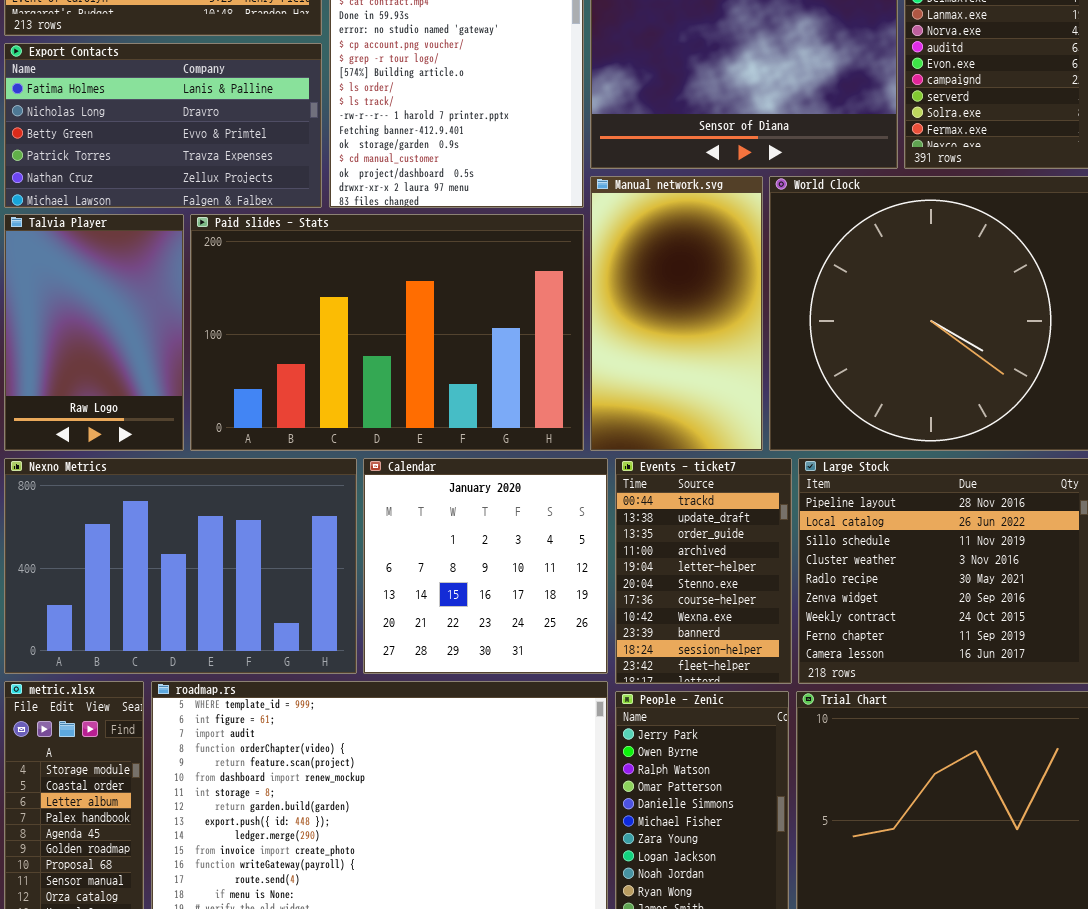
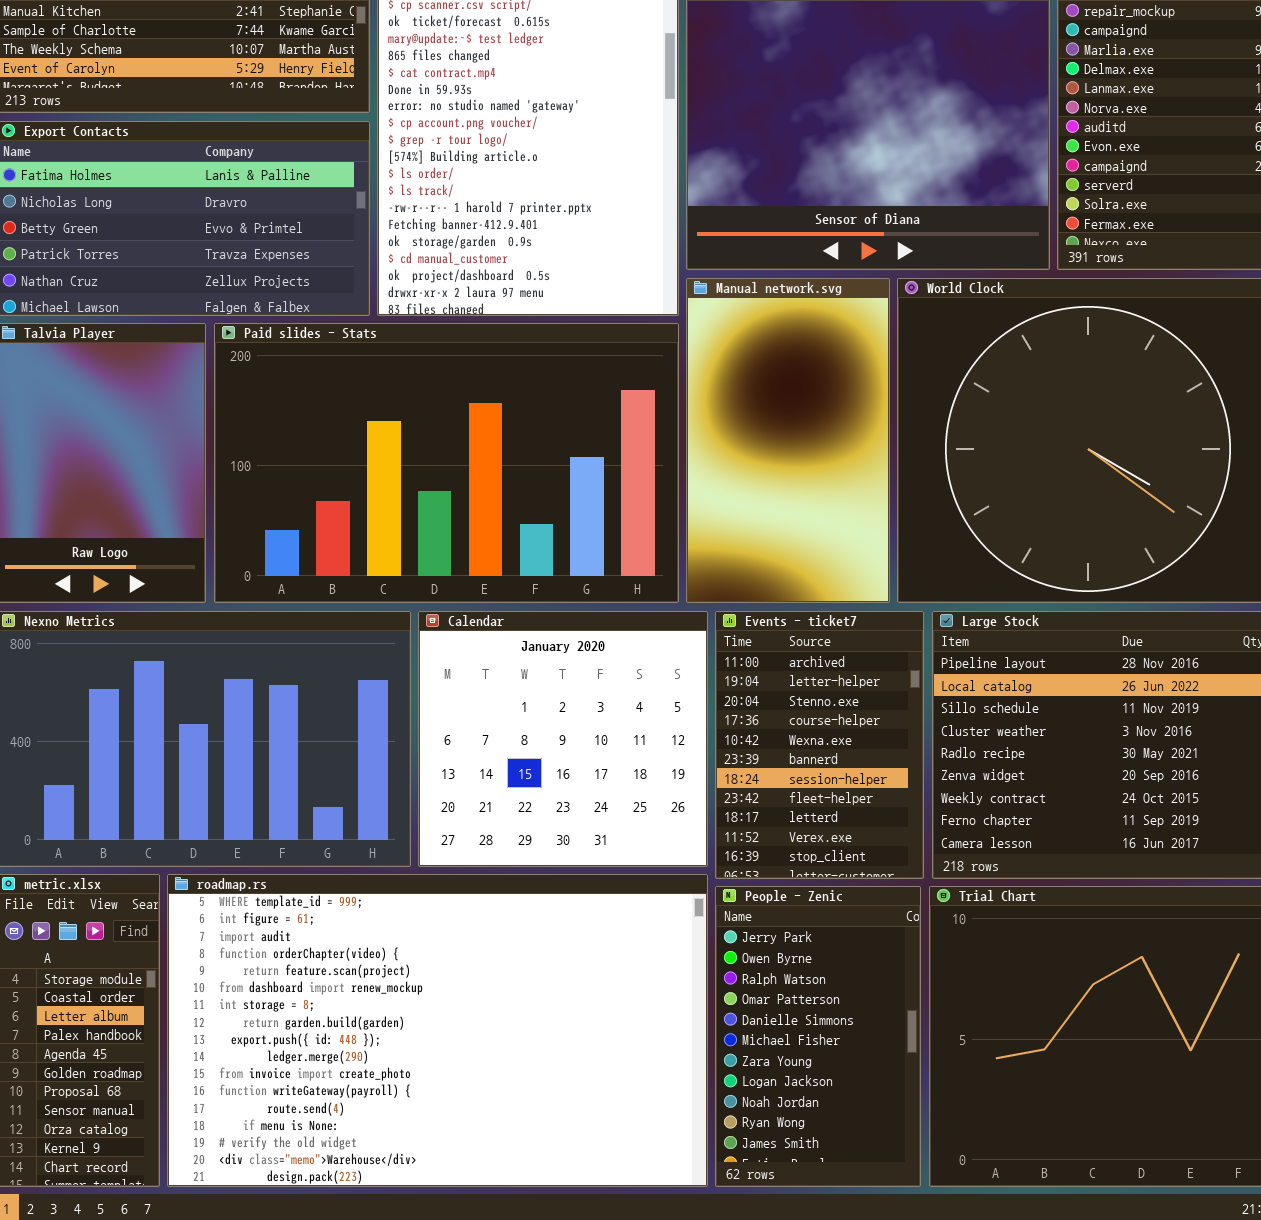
Events - ticket7: [615,458,792,684] -> [715,611,924,879], scrolled down 3 rows

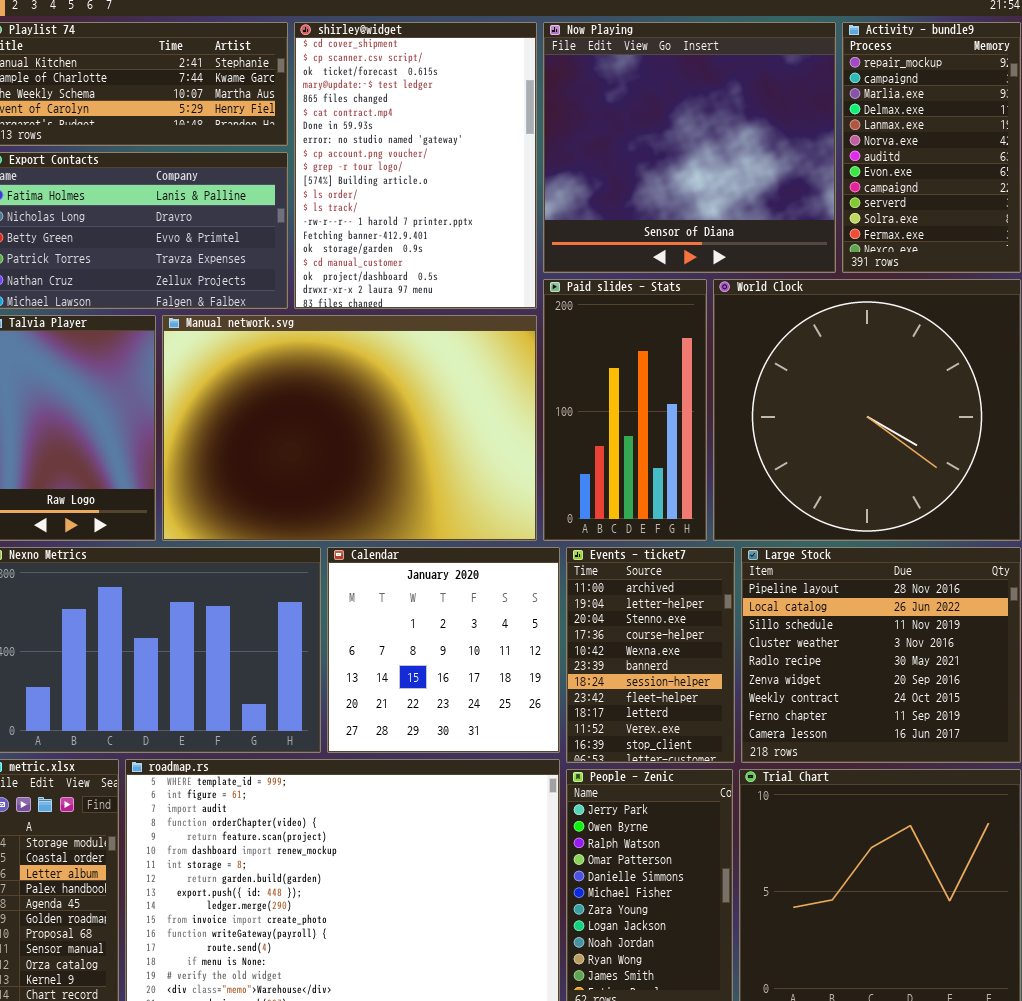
Manual network.svg: [686,278,890,603] -> [162,315,537,541], moved, resized
Paid slides - Stats: [214,323,679,603] -> [543,279,707,541], moved, resized

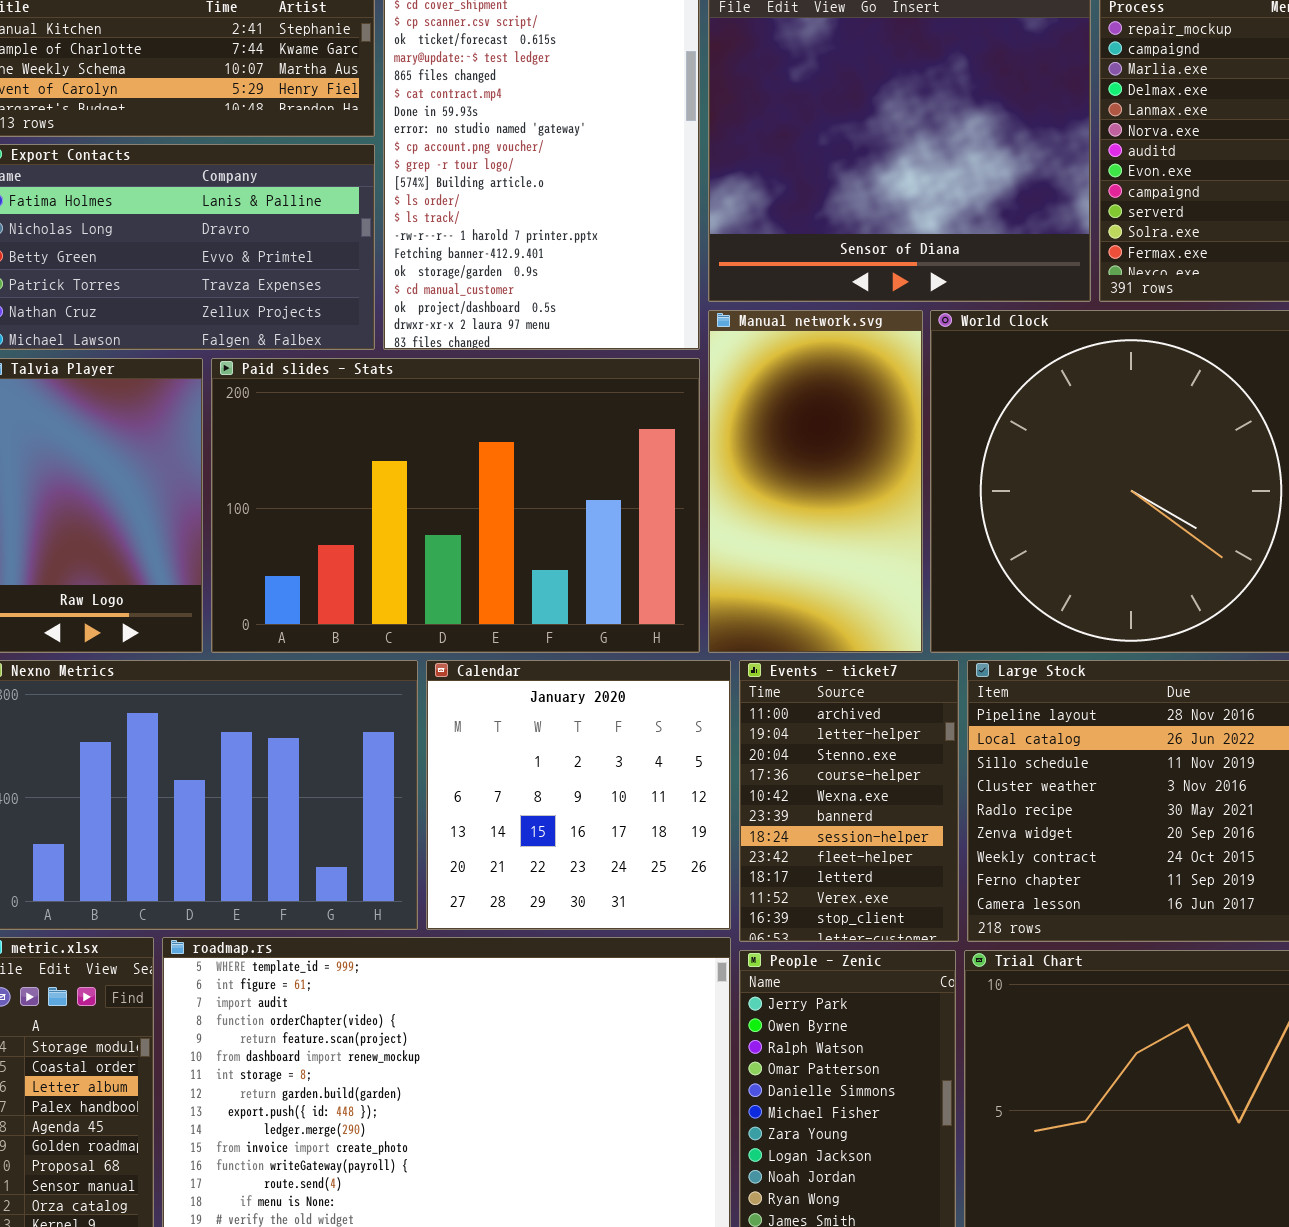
Paid slides - Stats: [543,279,707,541] -> [211,358,700,653], moved, resized
Manual network.svg: [162,315,537,541] -> [708,310,923,653], moved, resized

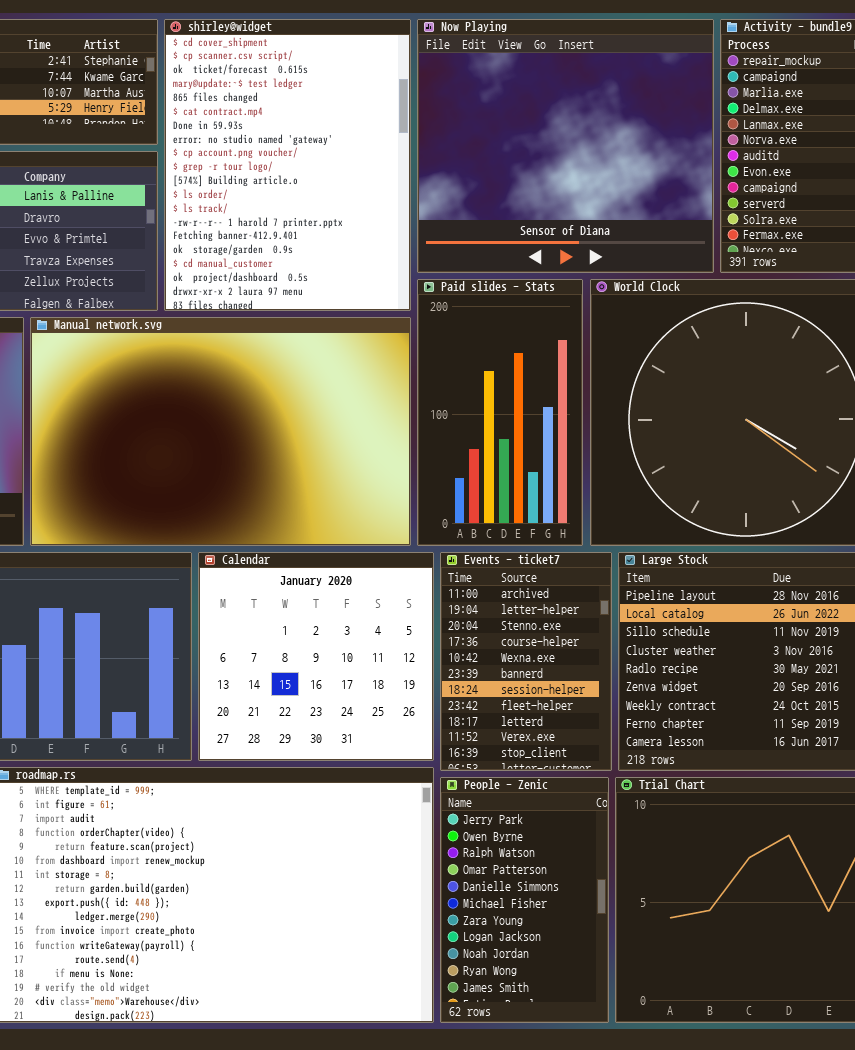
Manual network.svg: [708,310,923,653] -> [30,317,411,546], moved, resized
Paid slides - Stats: [211,358,700,653] -> [417,279,583,546], moved, resized

